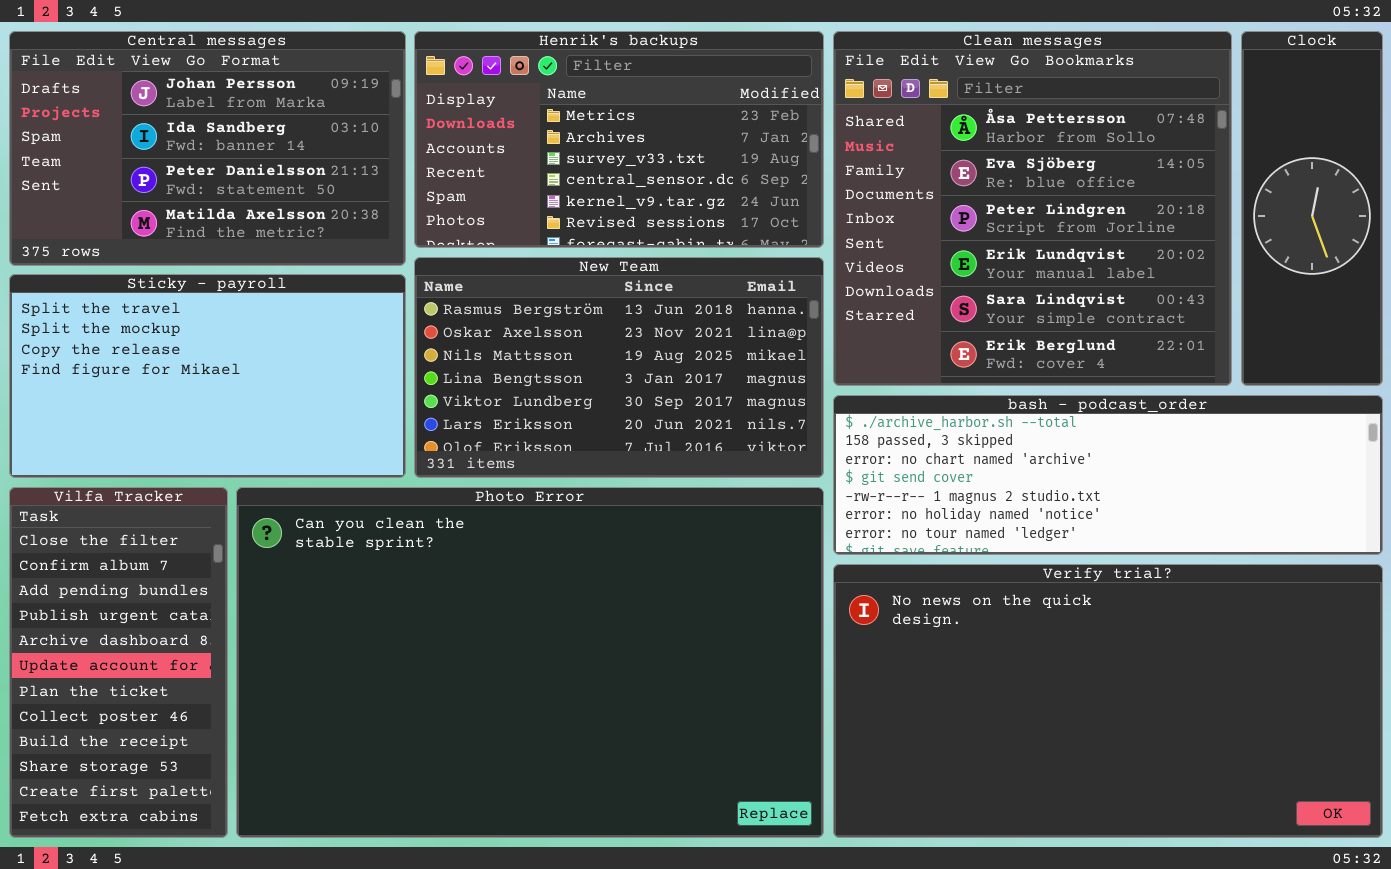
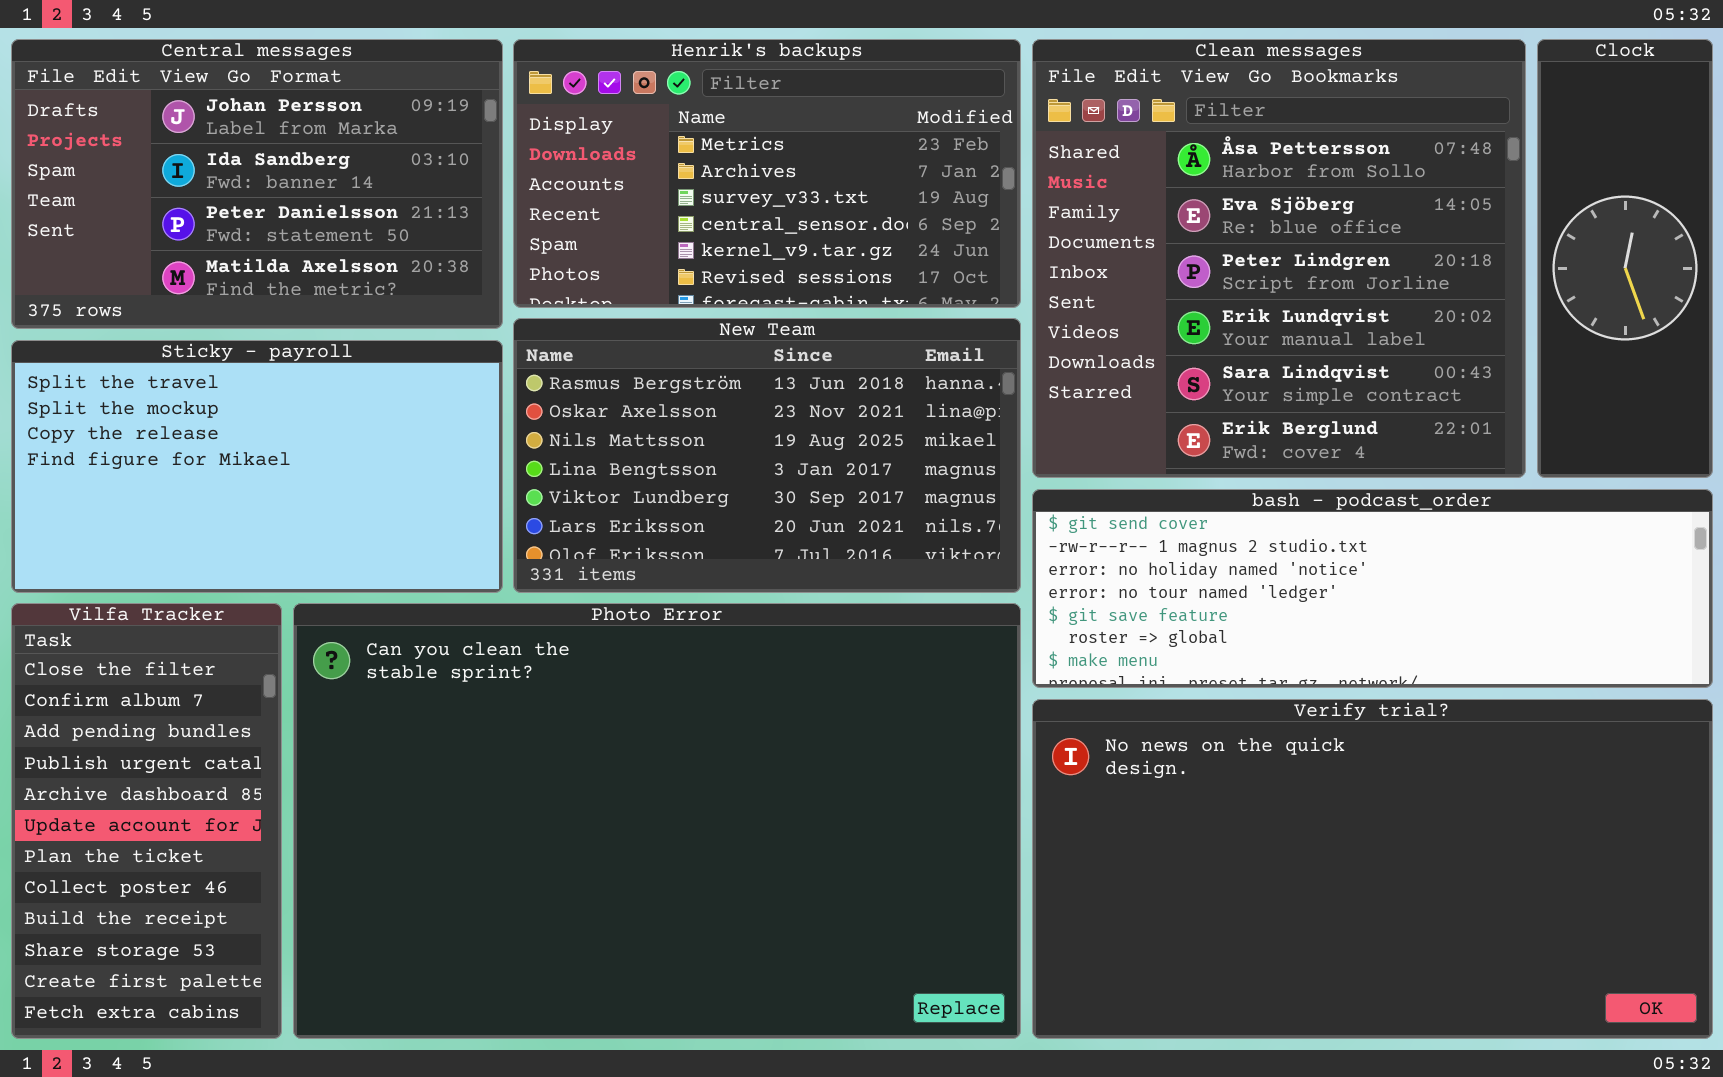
bash - podcast_order: [833,395,1383,555] -> [1032,489,1713,688], scrolled down 3 rows

